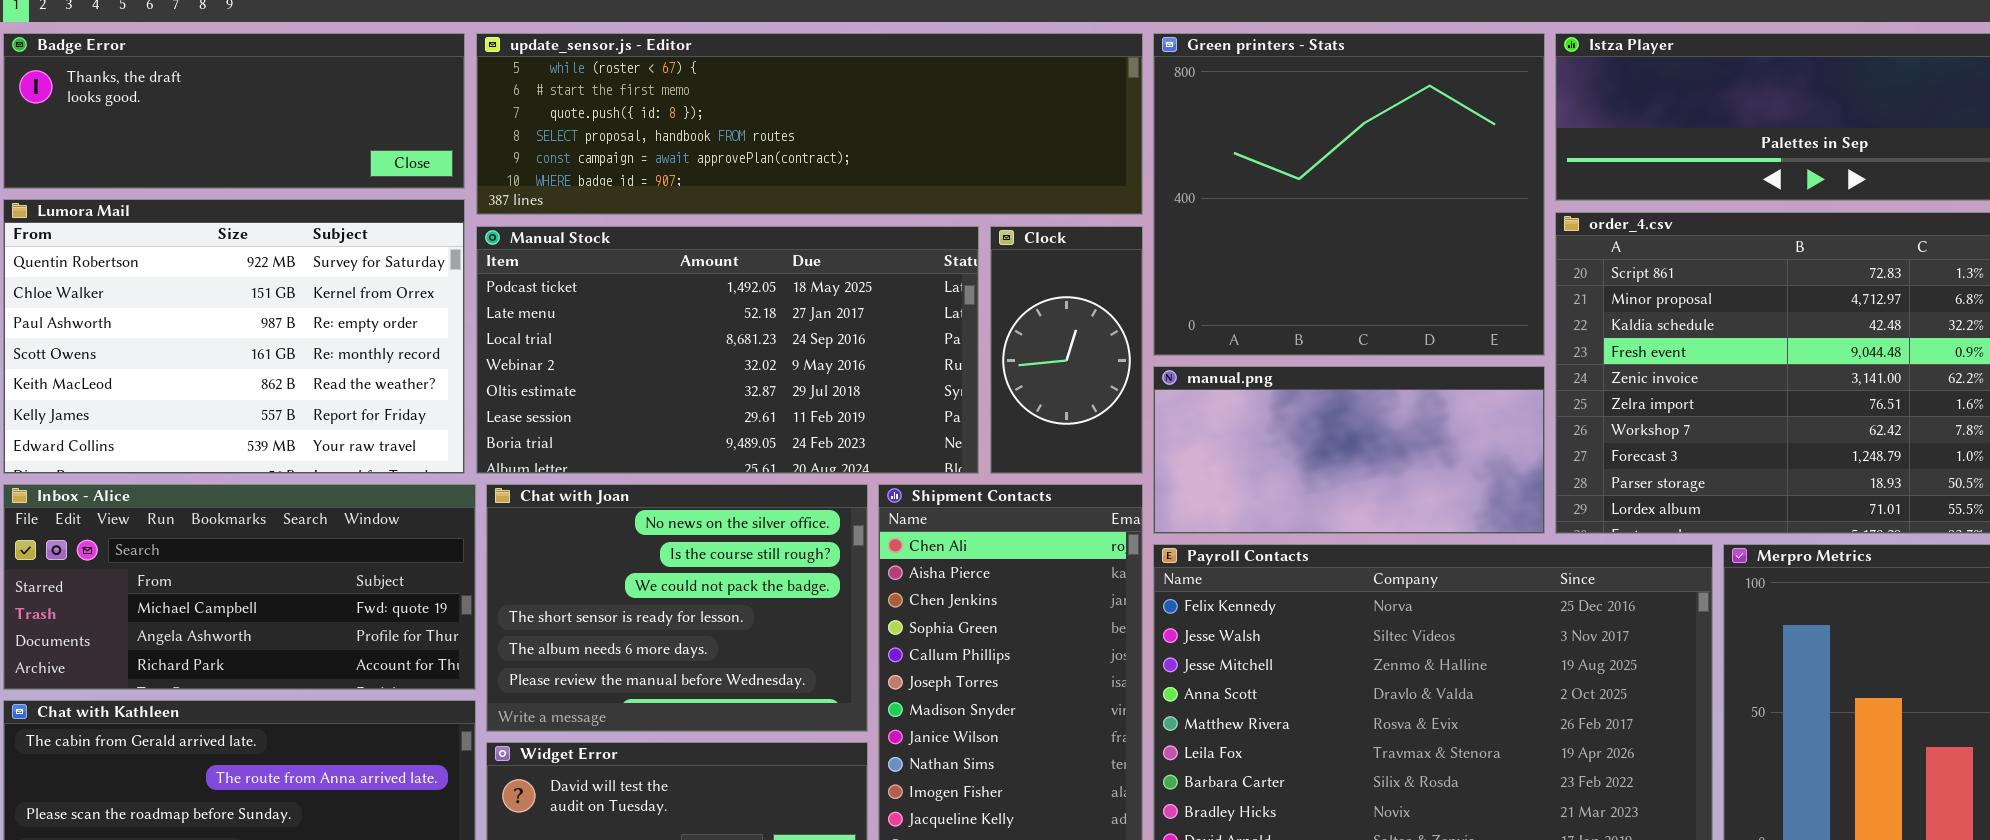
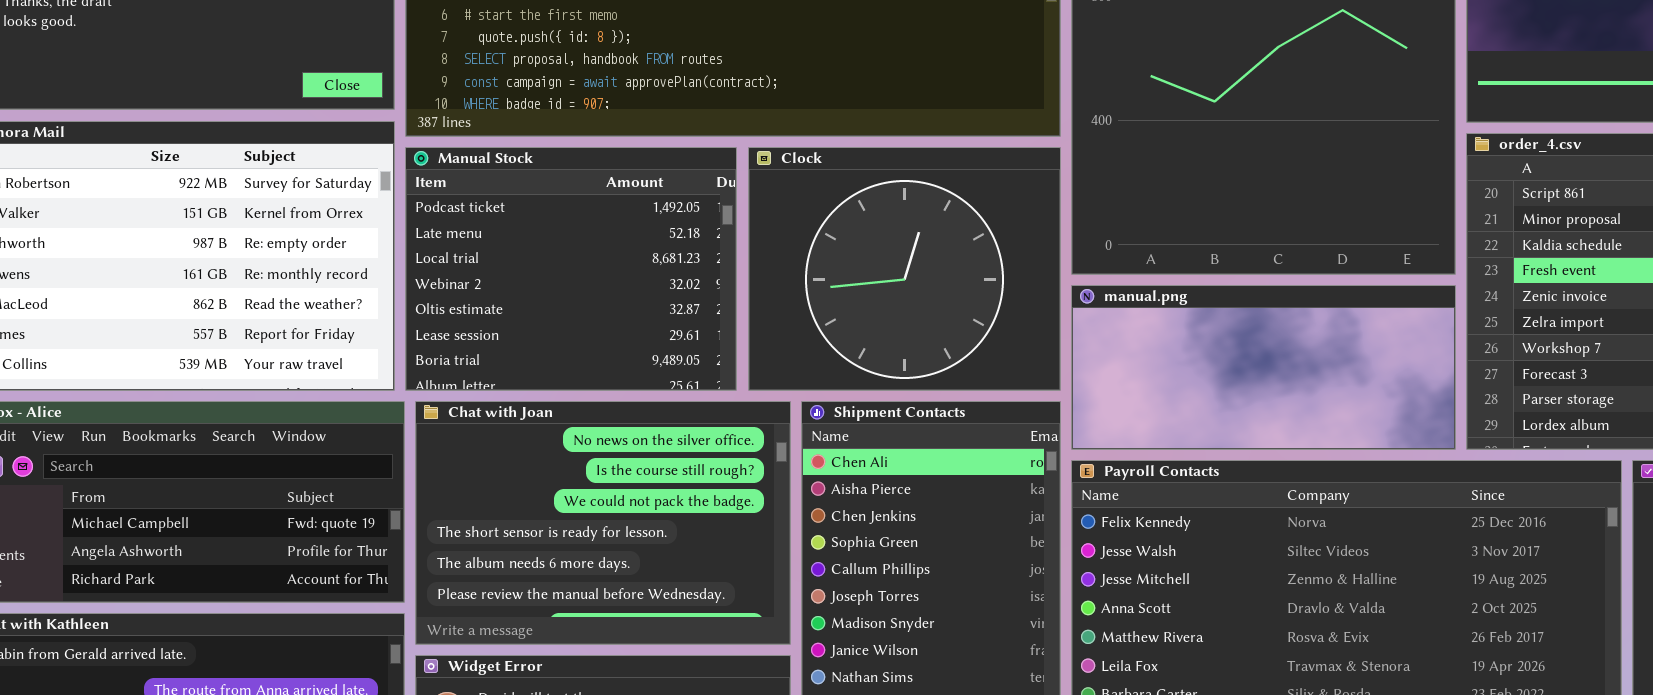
Manual Stock: [476,226,979,474] -> [405,147,737,391], resized
Clock: [990,226,1143,474] -> [748,147,1061,391], resized

